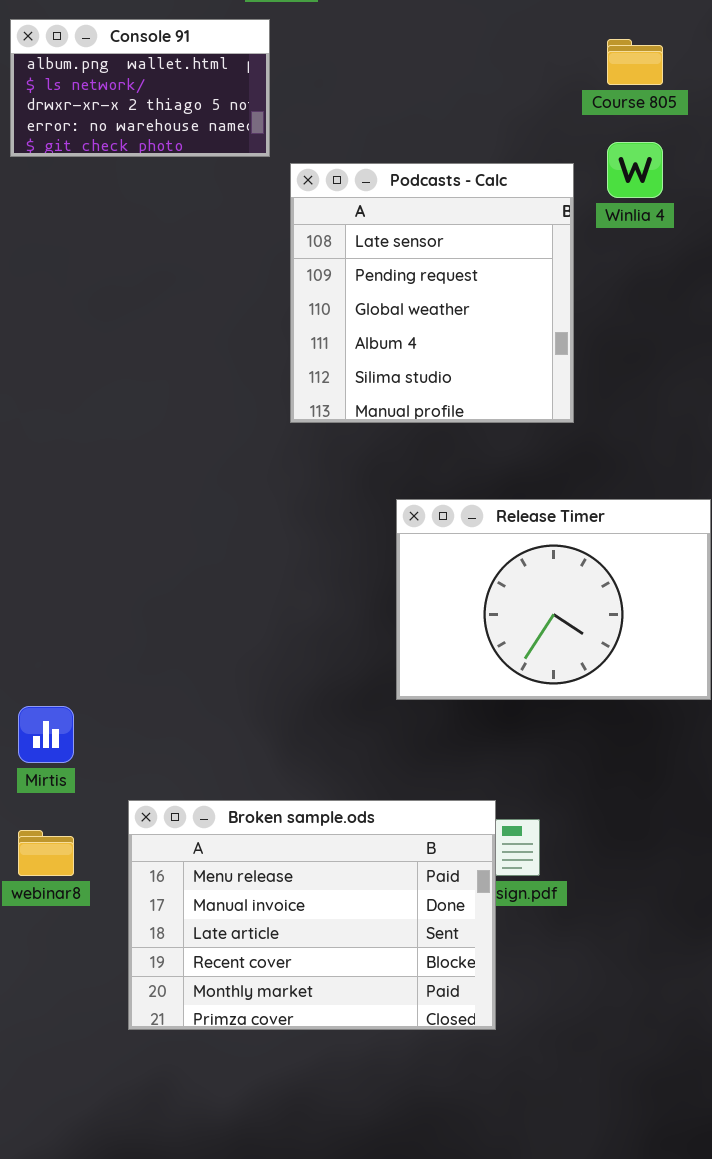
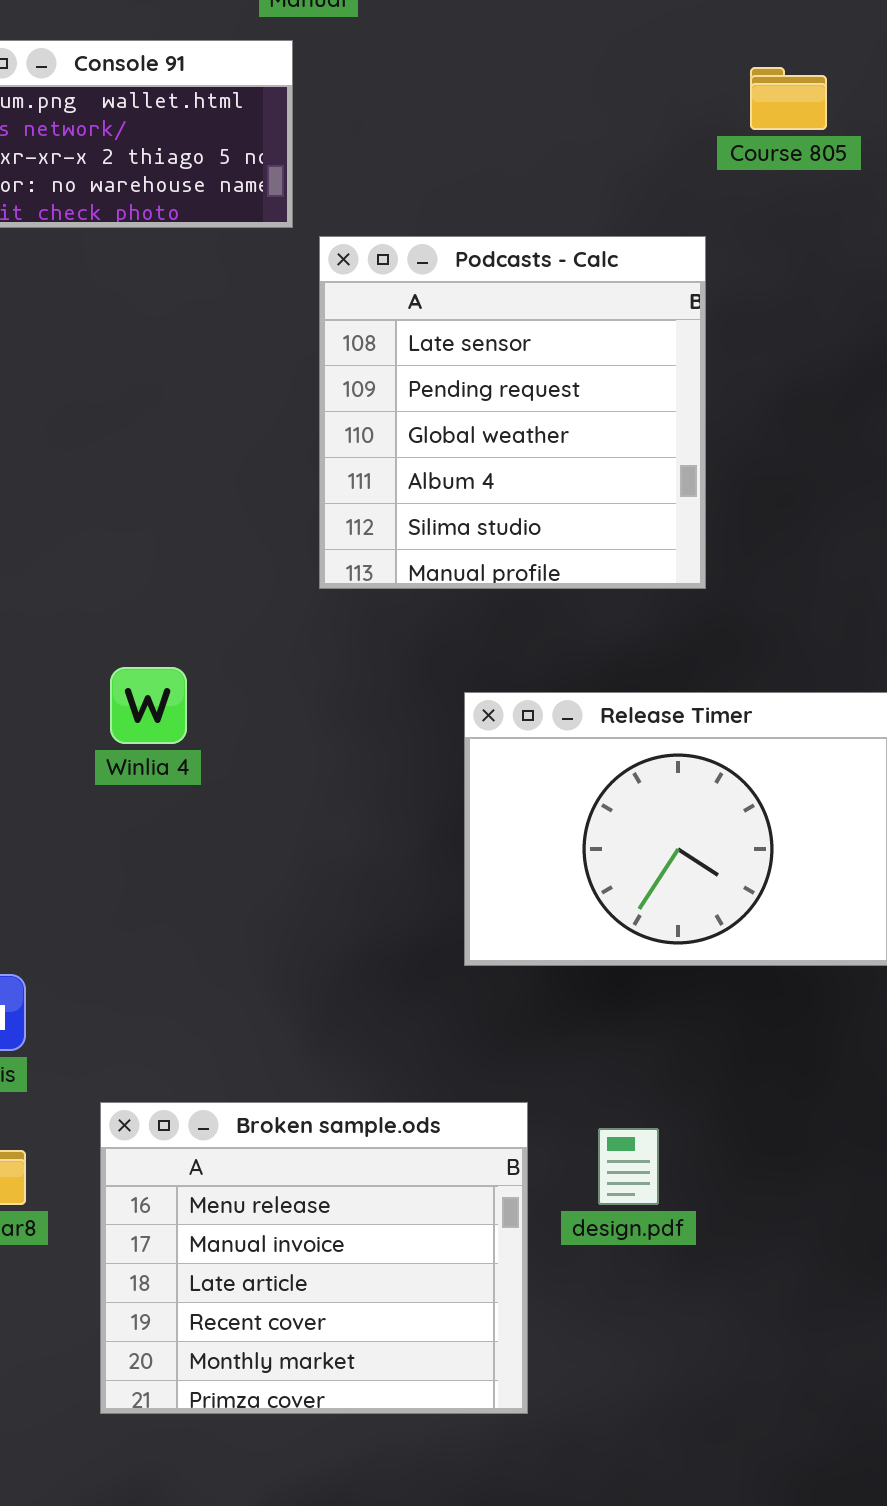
Winlia 4: [607,142,663,198] -> [110,667,187,744], moved
Broken sample.ods: [128,800,496,1030] -> [100,1102,528,1414], resized

